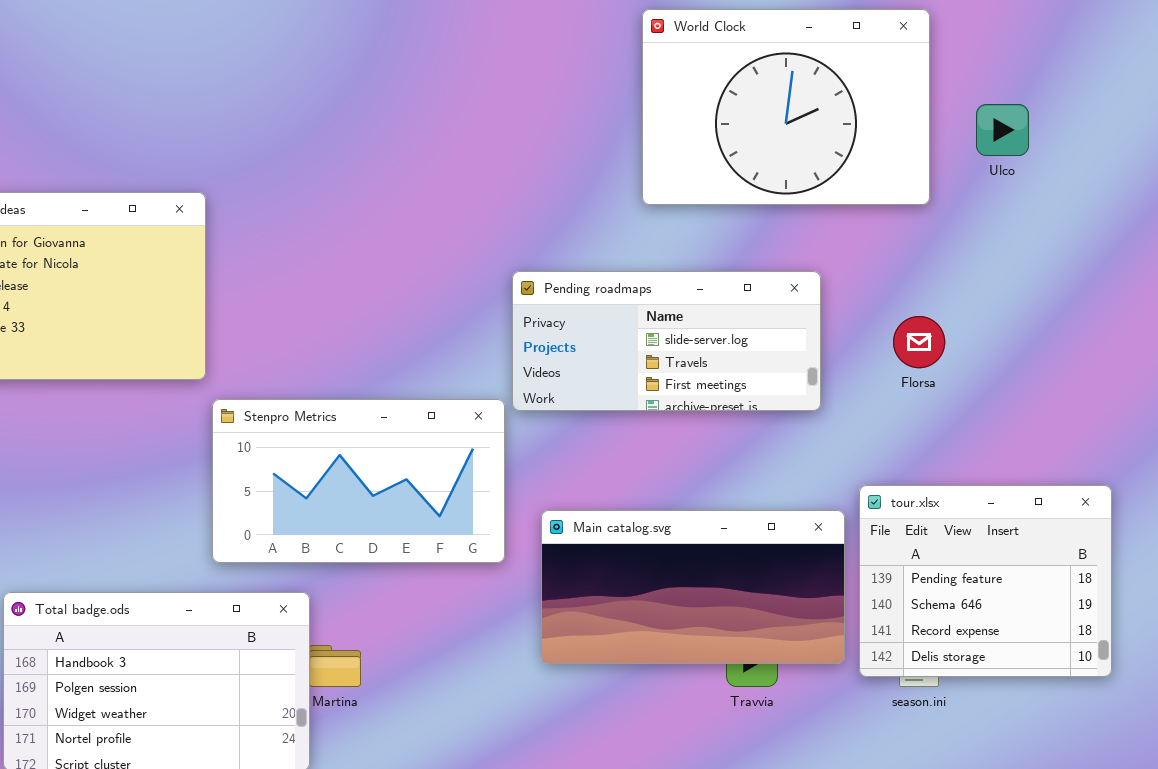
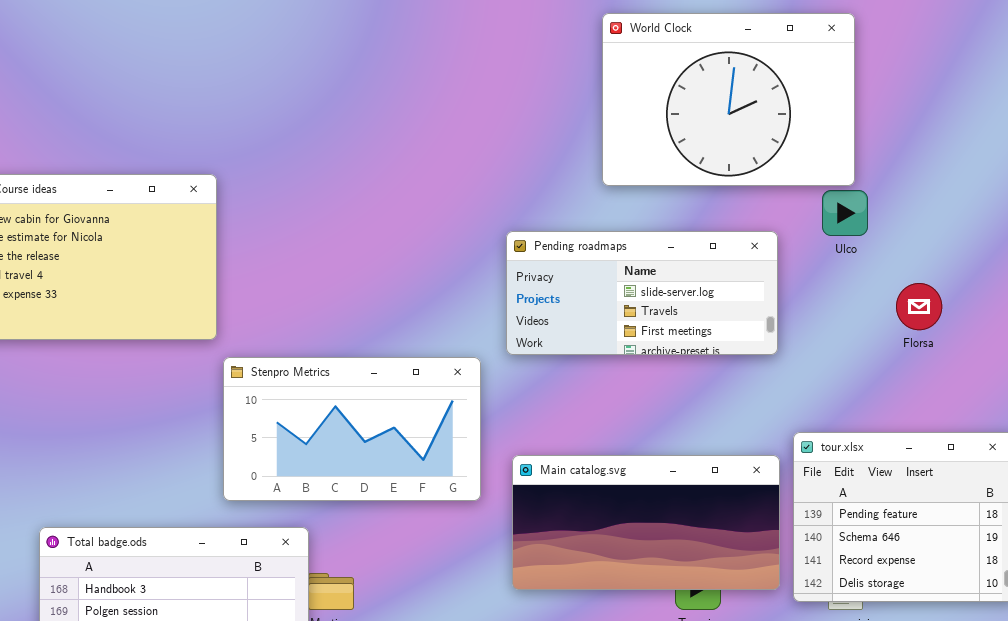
Ulco: [976,104,1029,156] -> [822,190,868,236], moved
Pending roadmaps: [512,271,821,411] -> [506,231,778,355], moved
Florsa: [893,316,945,368] -> [896,283,942,330], moved

